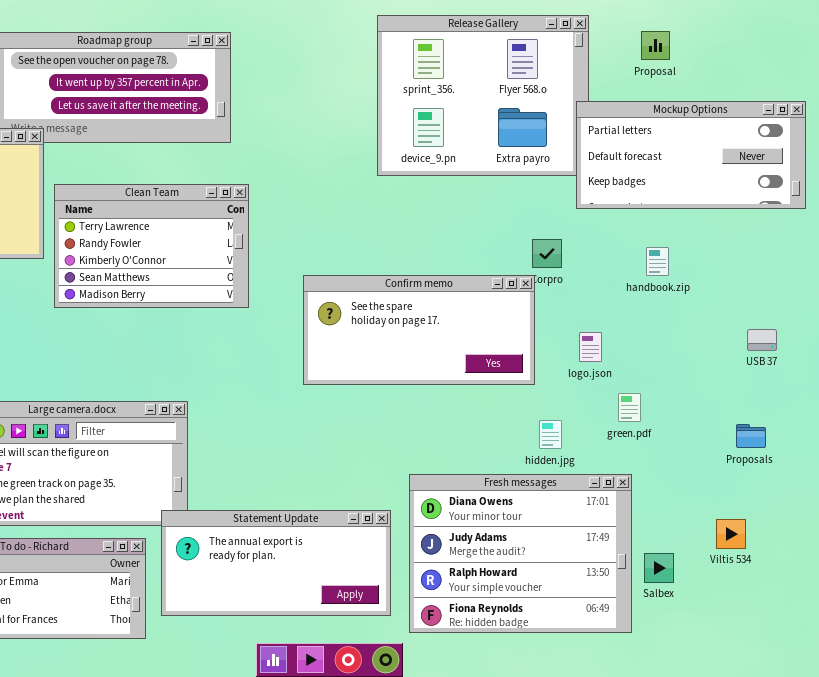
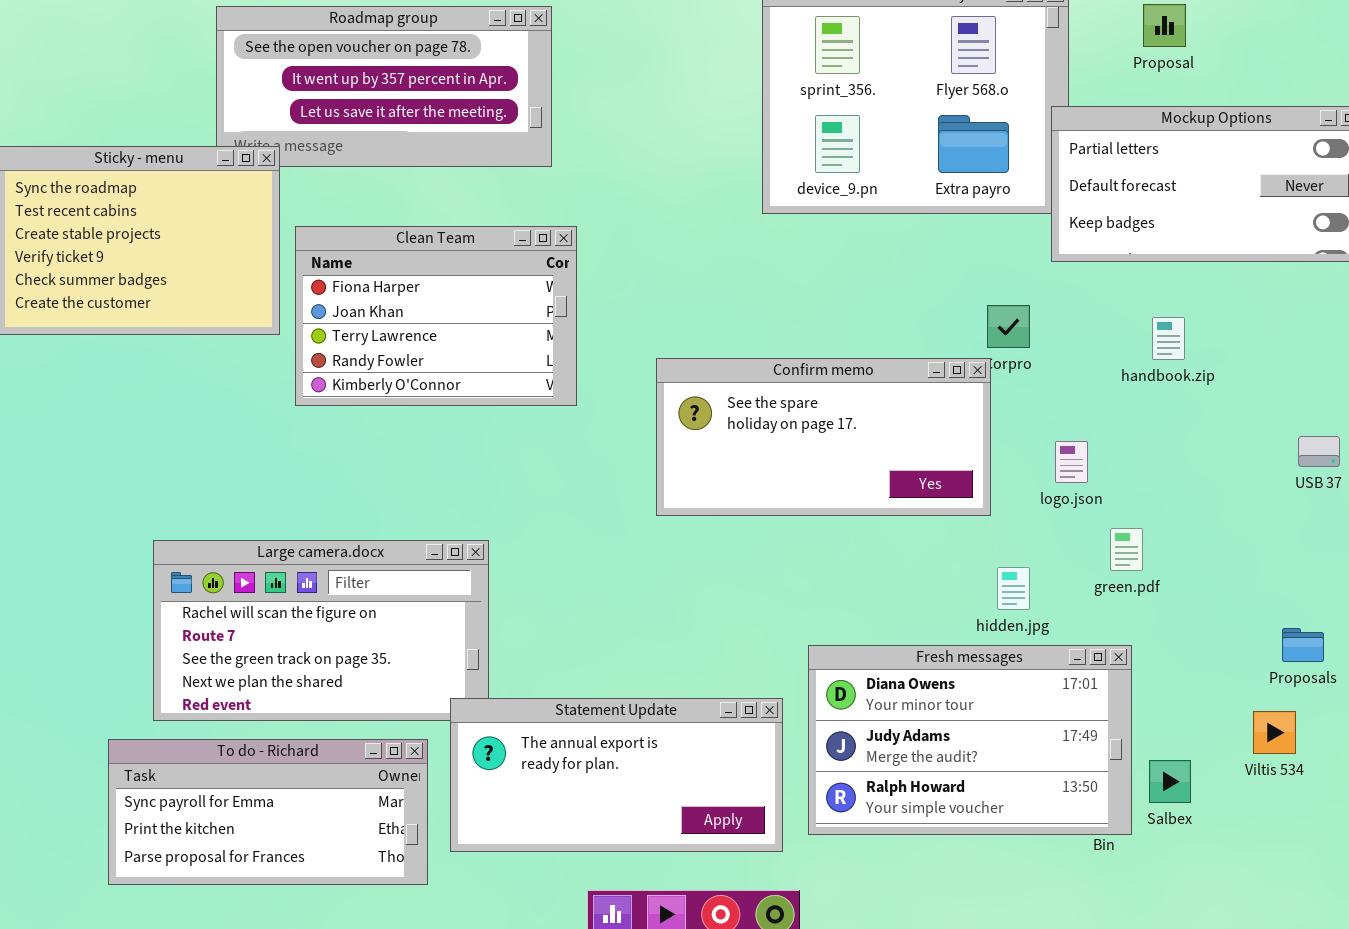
Clean Team: [54,184,249,308] -> [295,226,577,406], scrolled up 2 rows
Proposals: [736,424,766,448] -> [1282,628,1324,662], moved
Fresh messages: [409,474,632,633] -> [808,645,1132,835], resized

